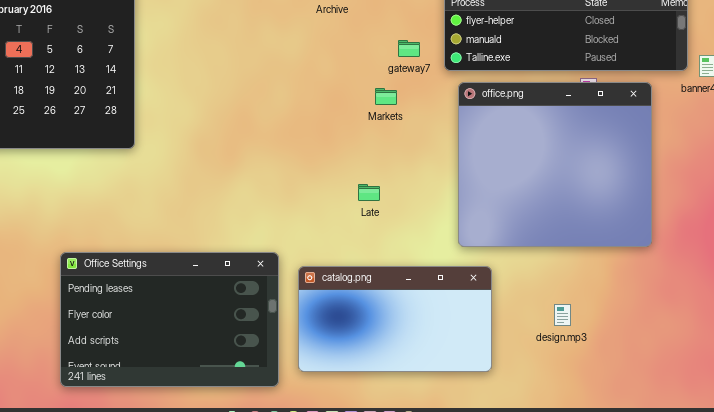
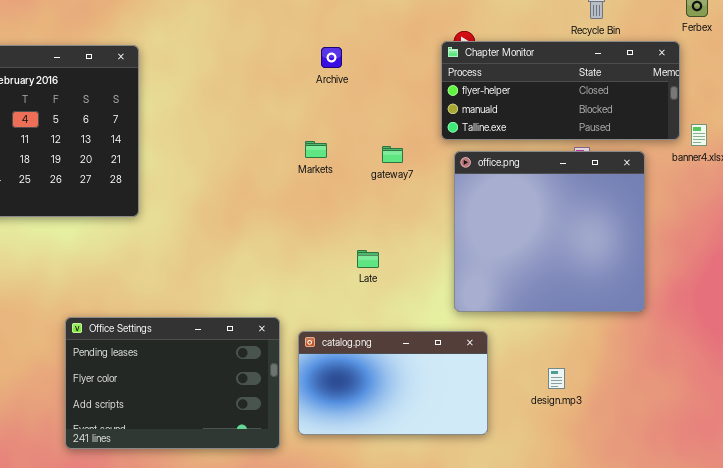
gateway7: [398,40,420,57] -> [382,146,403,163], moved
Markets: [375,88,397,105] -> [305,141,327,158], moved

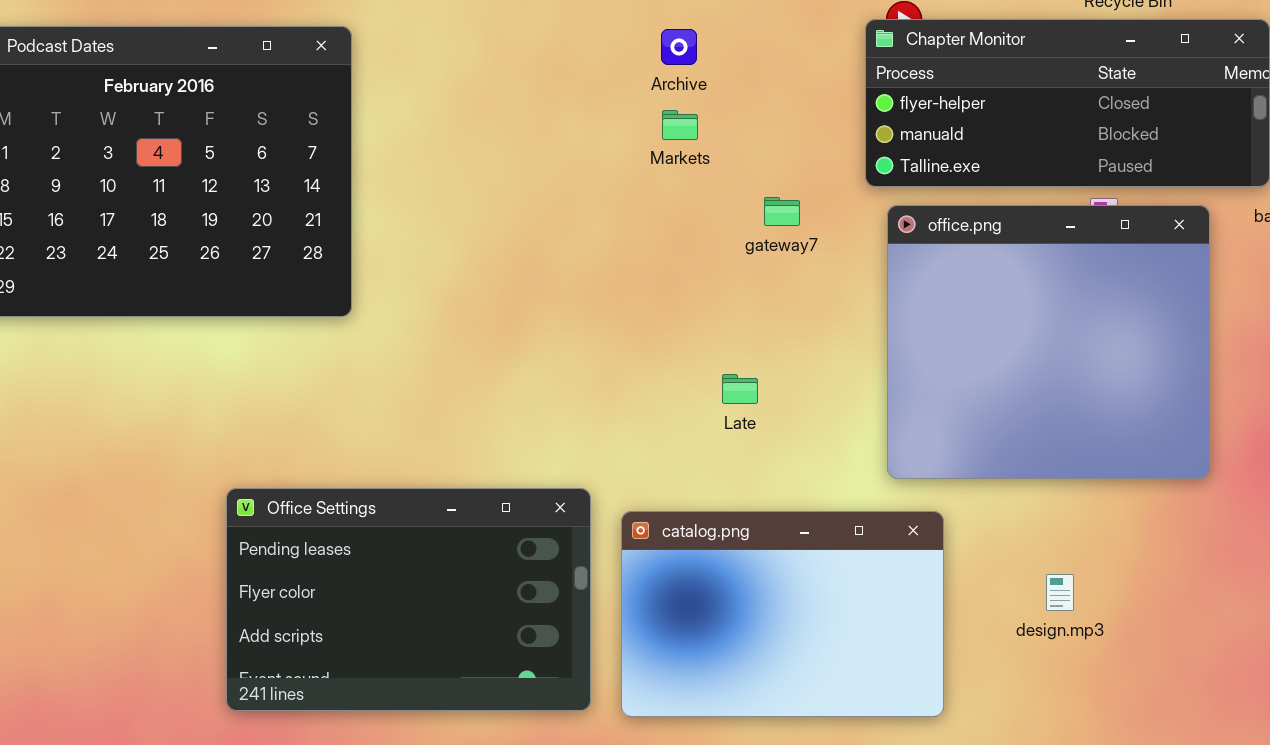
Markets: [305,141,327,158] -> [662,110,698,140], moved
catalog.png: [298,331,488,435] -> [621,511,944,717], resized

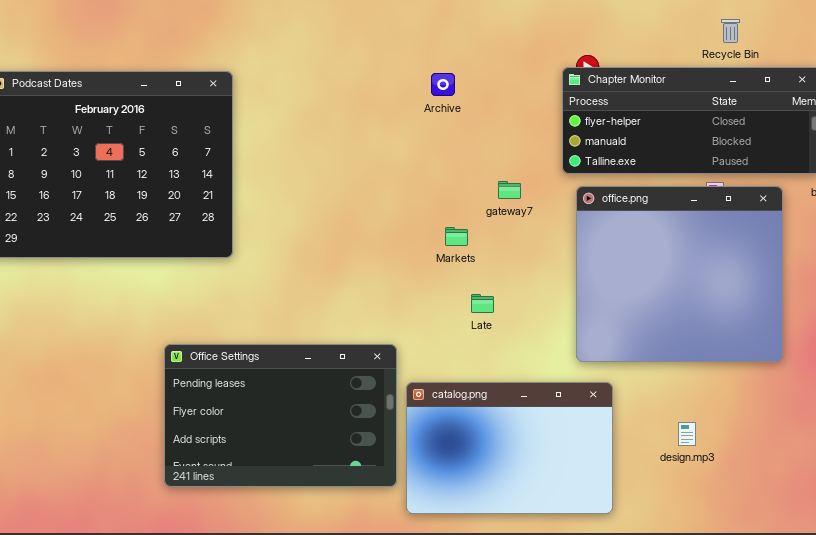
Markets: [662,110,698,140] -> [445,227,468,246], moved
Office Settings: [226,488,591,711] -> [164,344,397,487], moved

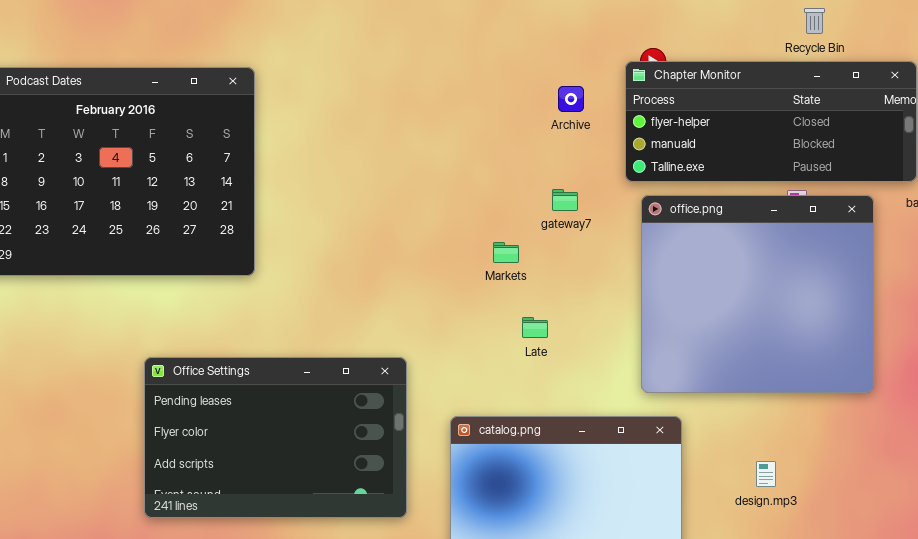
Archive: [431,73,455,96] -> [558,86,584,112], moved
Office Settings: [164,344,397,487] -> [144,357,407,518], moved

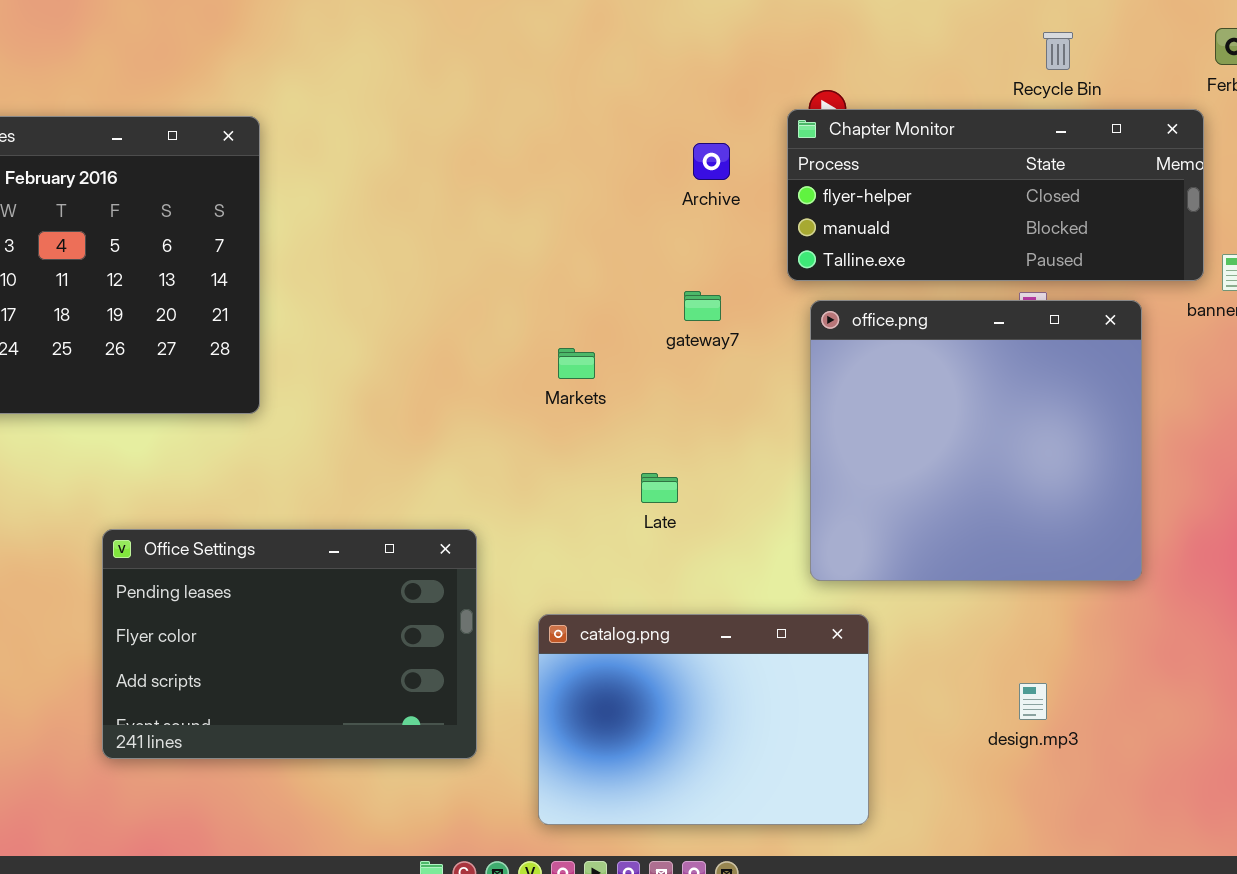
Markets: [493,242,519,263] -> [558,348,595,379], moved
design.mp3: [756,461,776,487] -> [1019,683,1047,720], moved

